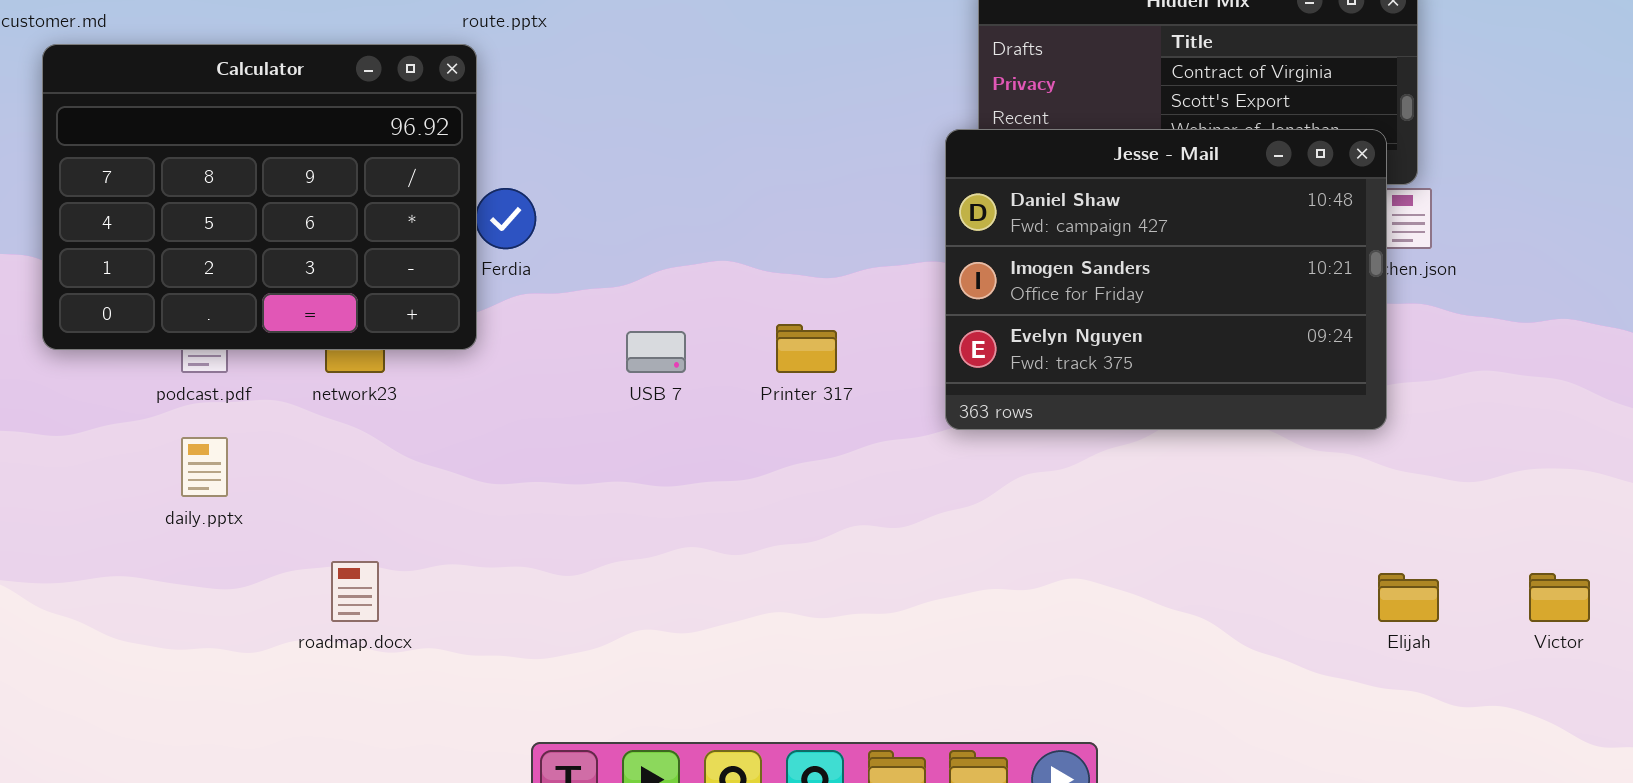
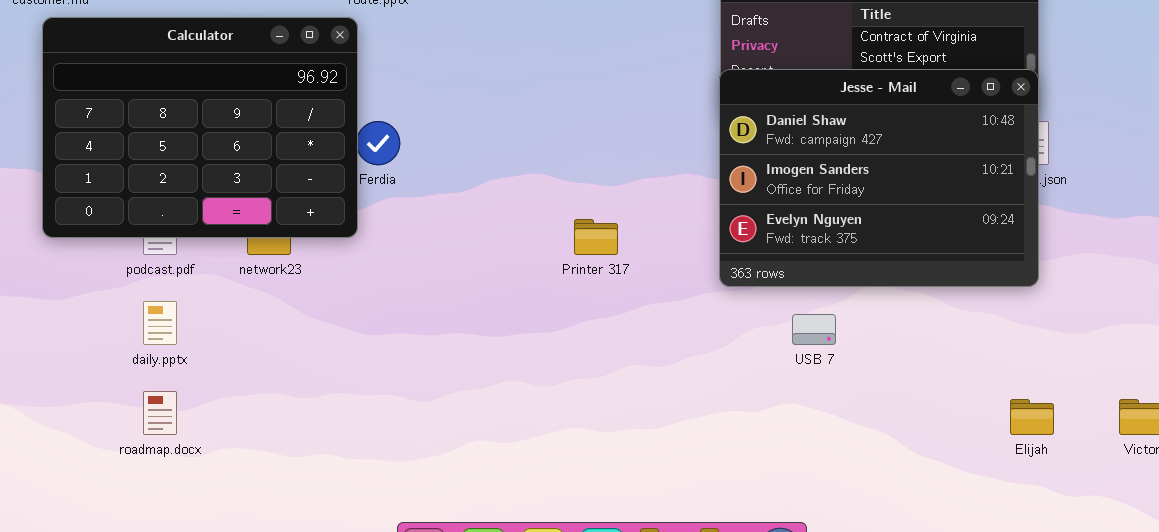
Jesse - Mail: [945,129,1387,430] -> [719,69,1039,287], moved
USB 7: [626,331,686,373] -> [792,314,836,345], moved
roadmap.docx: [331,561,379,622] -> [143,391,177,435], moved

